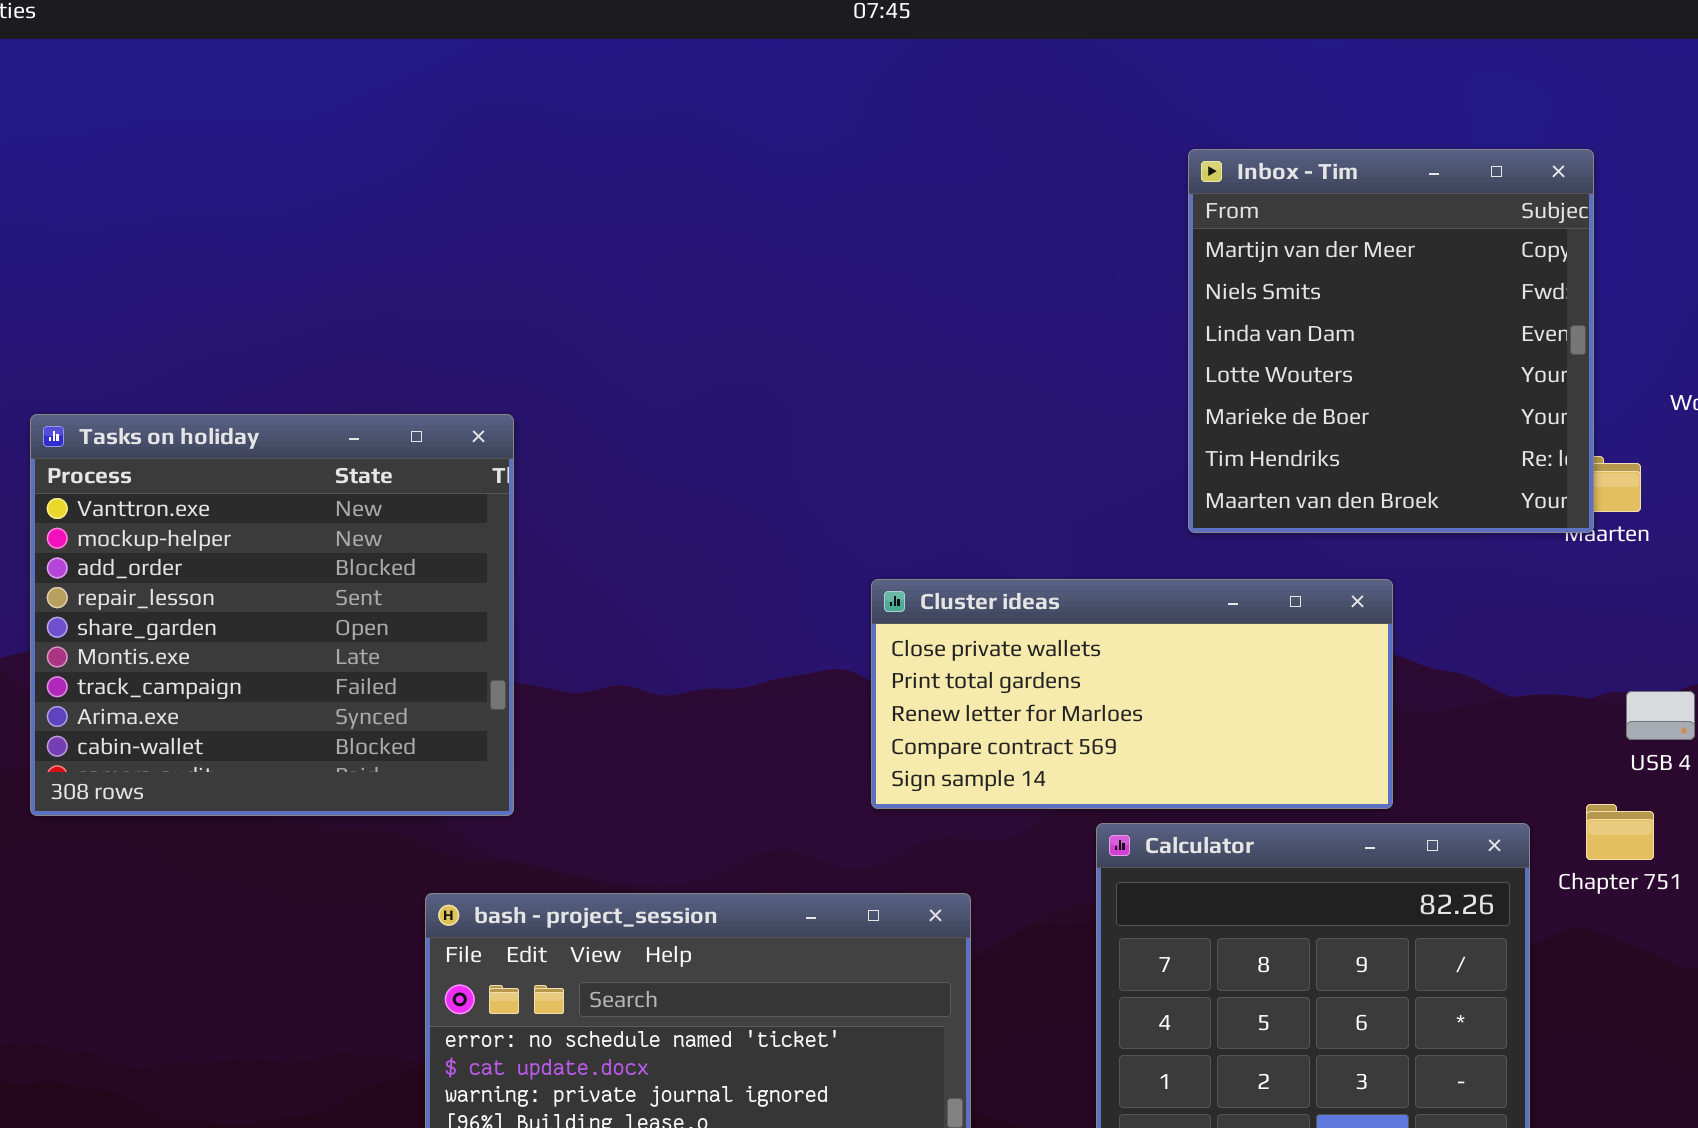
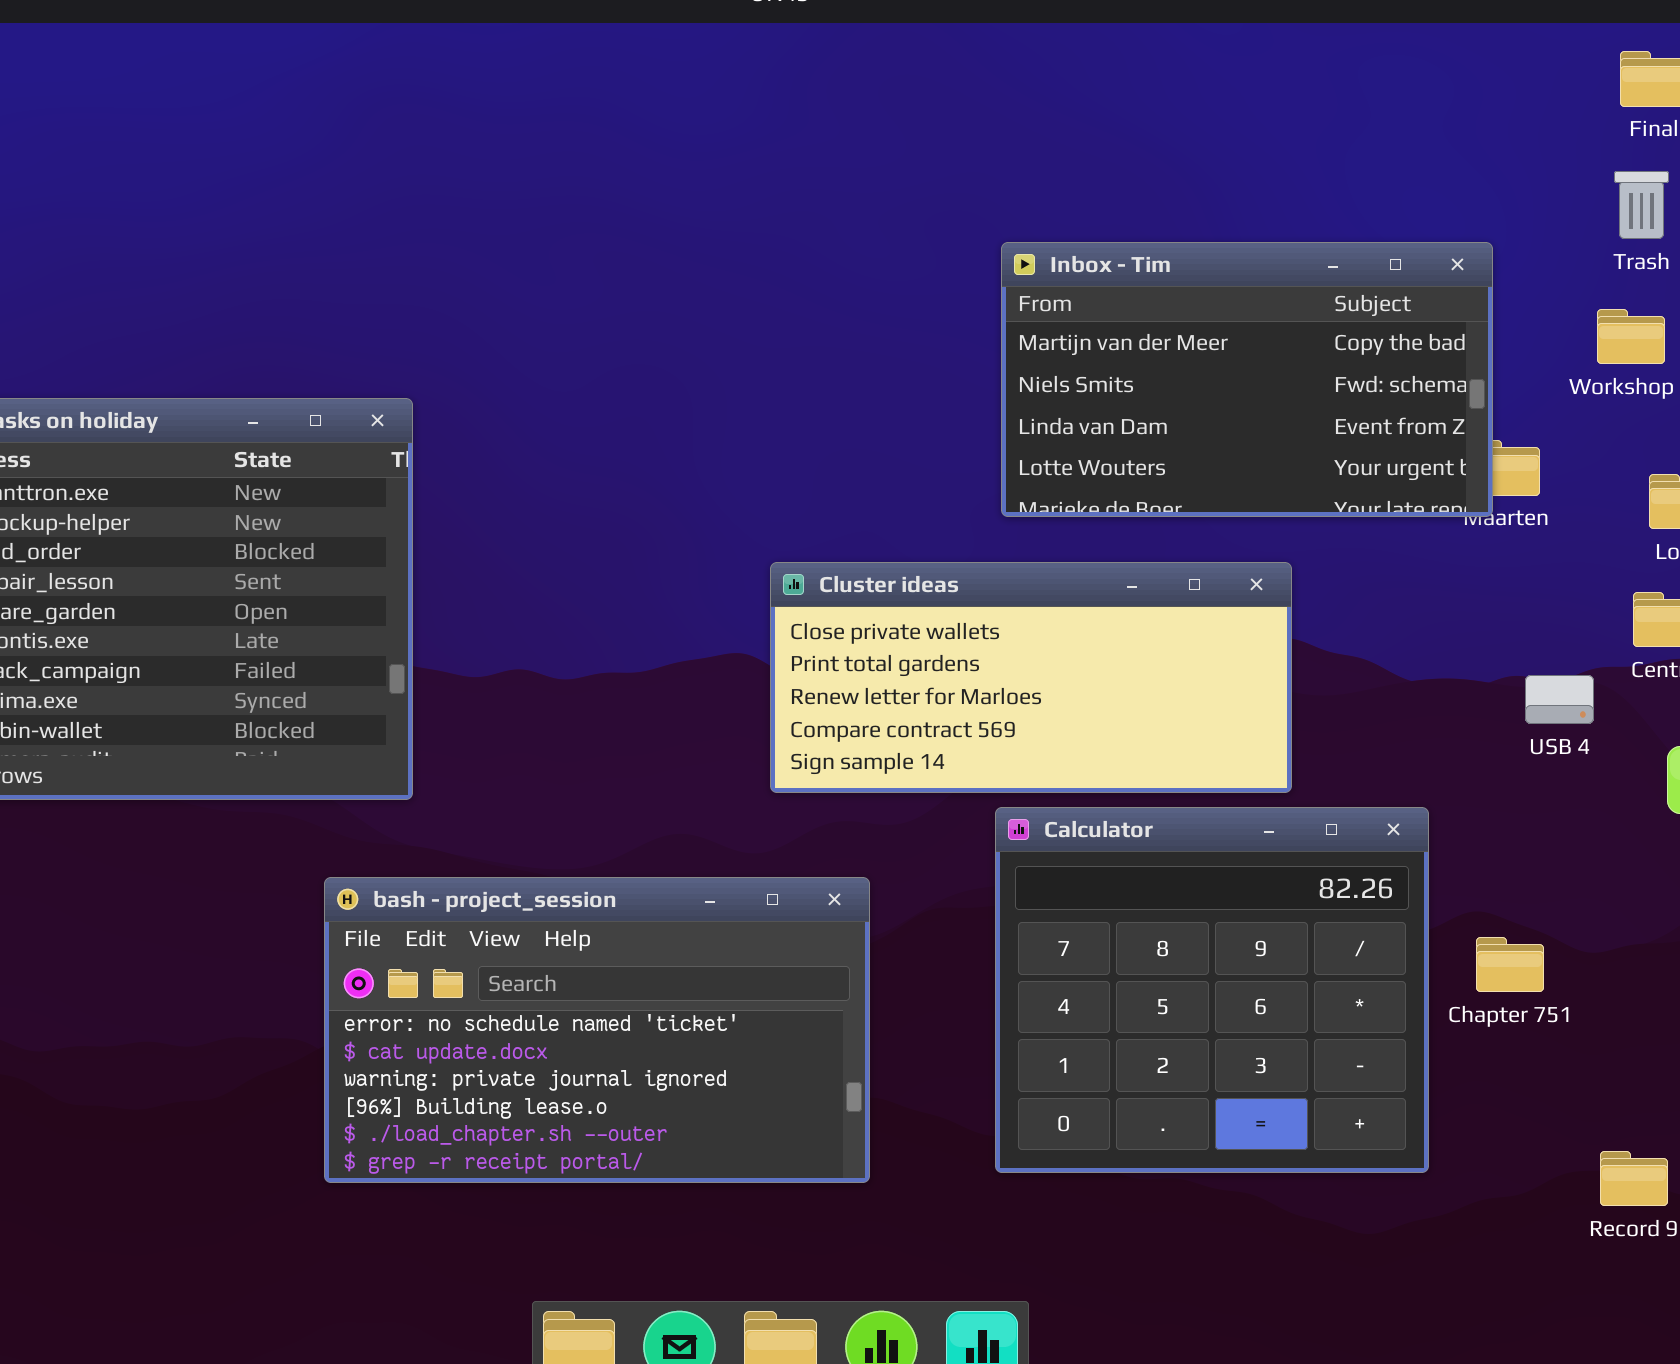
Inbox - Tim: [1188,149,1594,533] -> [1001,242,1493,517], resized
Chapter 751: [1586,804,1654,860] -> [1476,937,1544,992], moved

